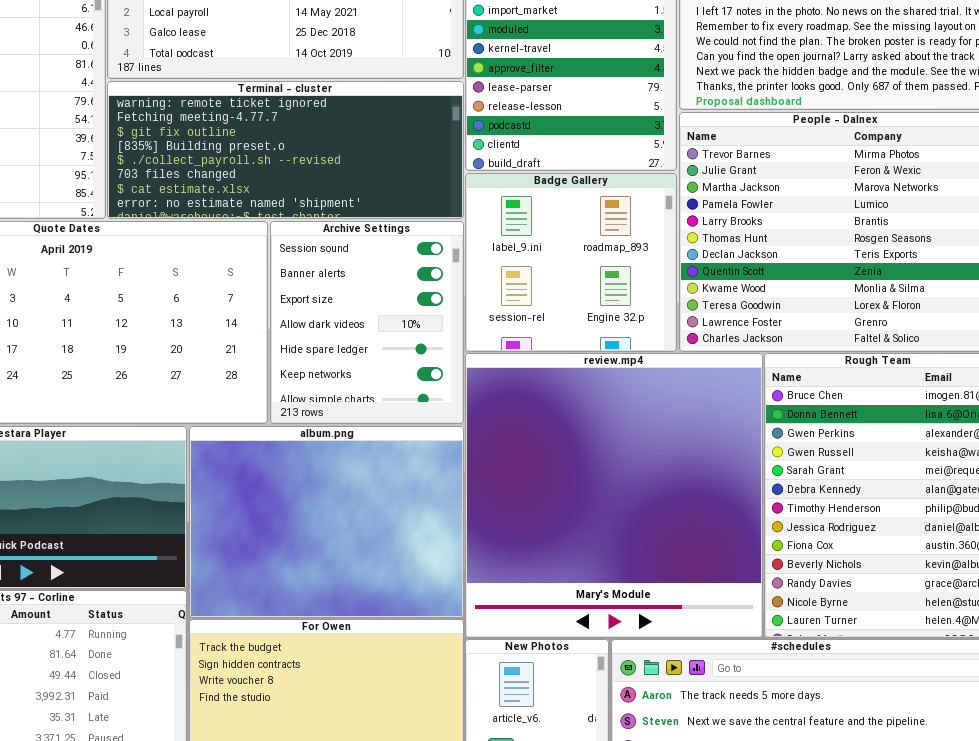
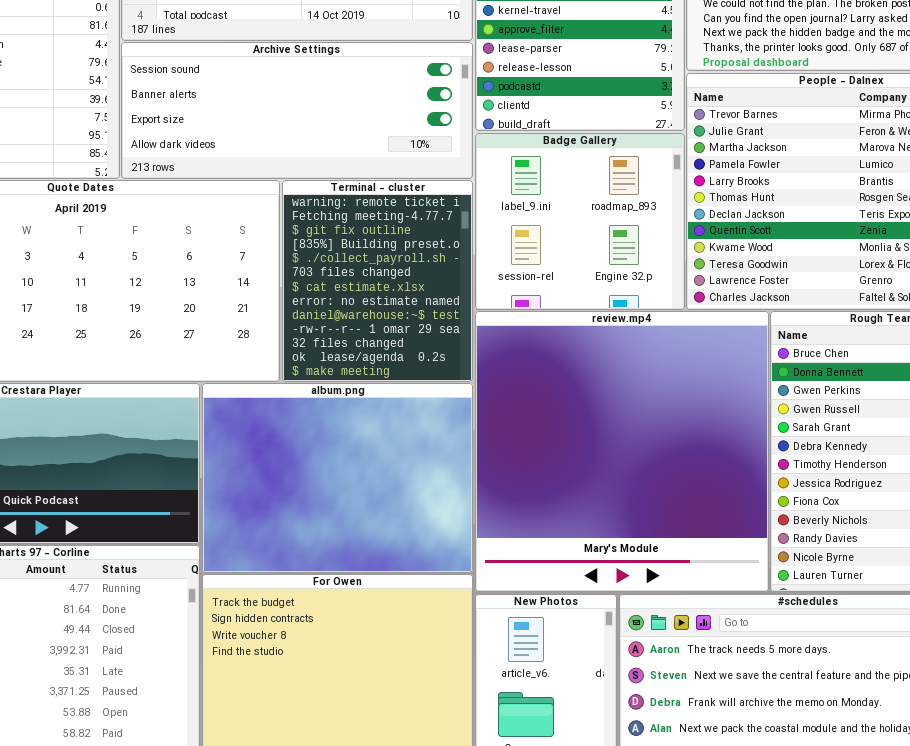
Terminal - cluster: [107,81,464,219] -> [282,180,473,382], moved, resized
Archive Settings: [270,221,464,424] -> [121,42,473,179], moved, resized

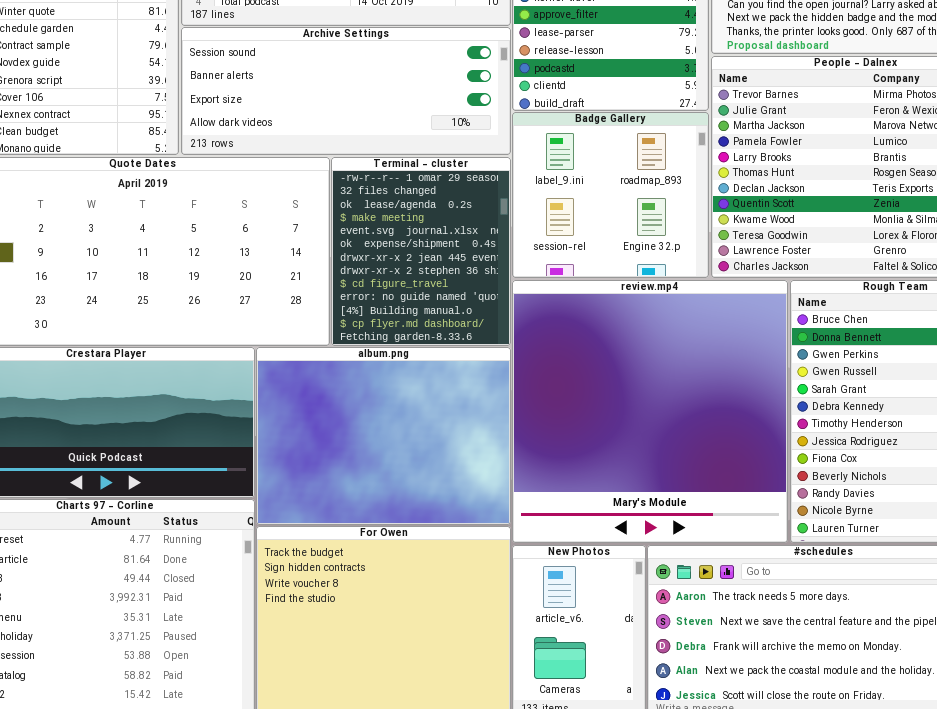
Terminal - cluster: [282,180,473,382] -> [331,157,511,346], scrolled down 9 rows

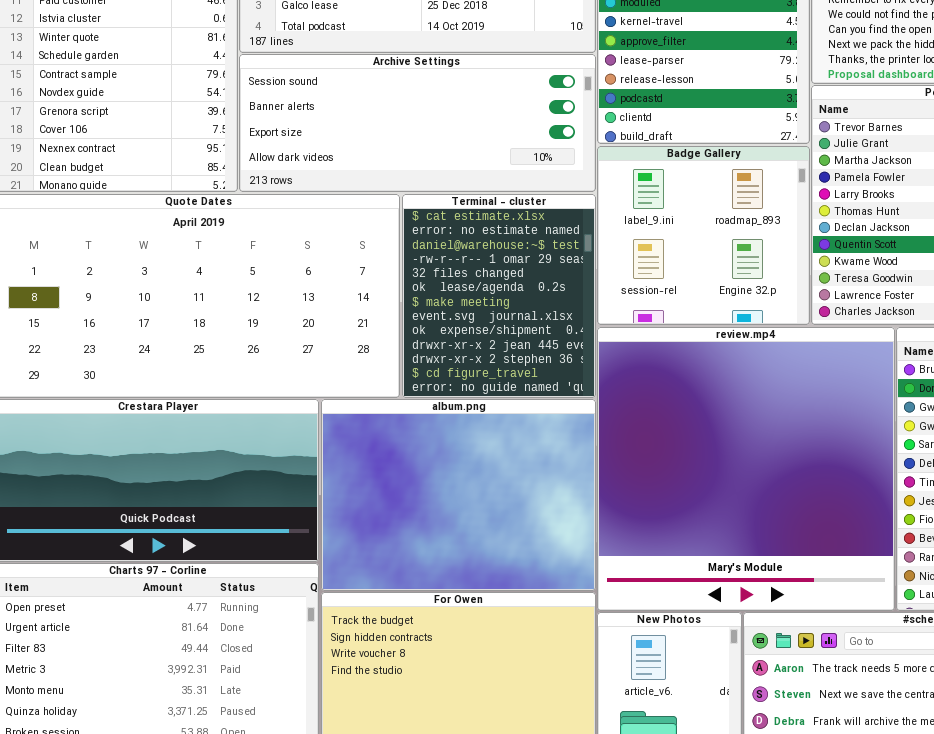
Terminal - cluster: [331,157,511,346] -> [402,194,596,398], scrolled up 3 rows

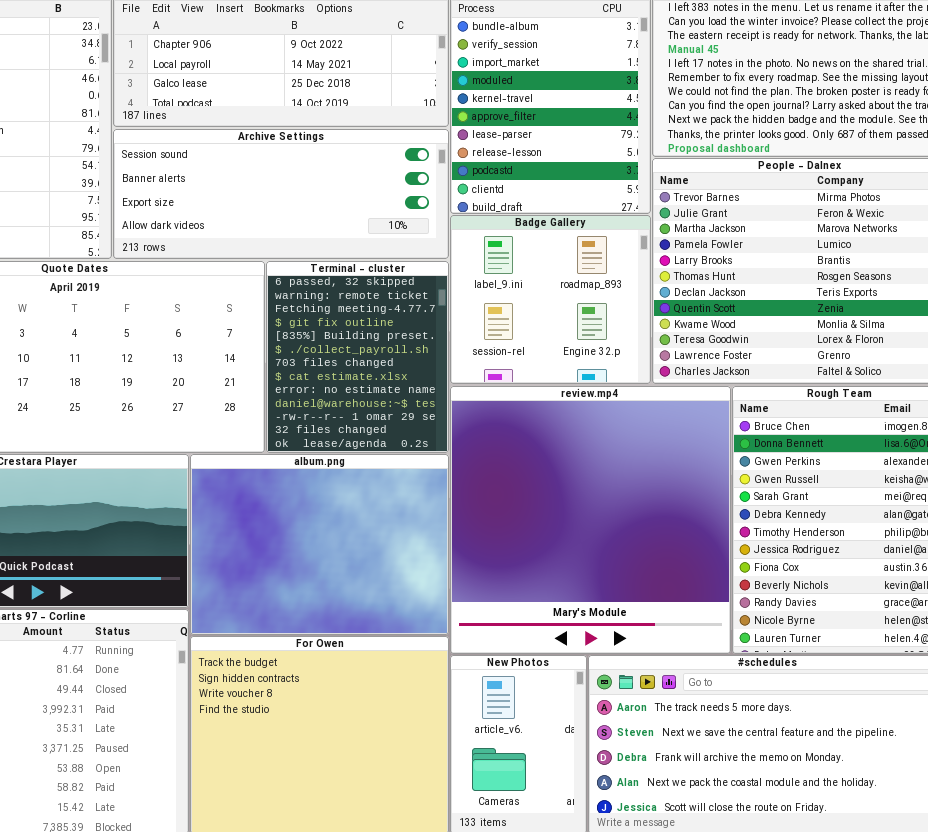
Terminal - cluster: [402,194,596,398] -> [266,261,449,453], scrolled up 7 rows

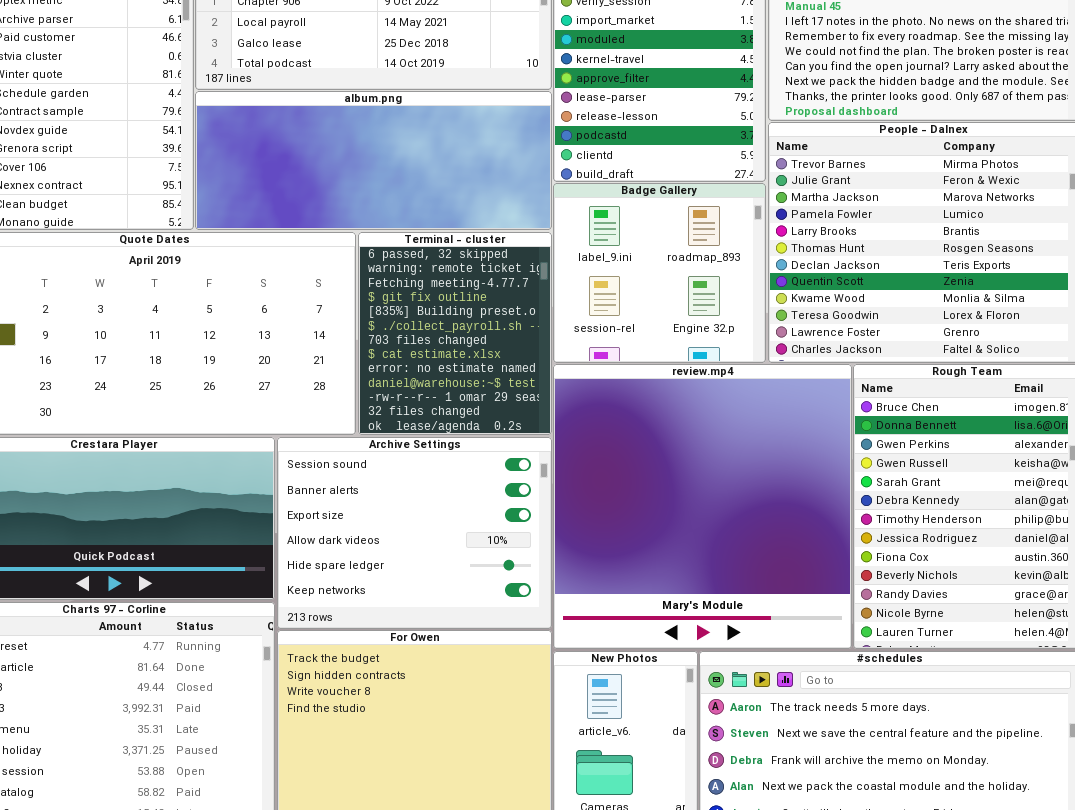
Archive Settings: [113,129,449,259] -> [277,437,552,629], moved, resized
album.png: [190,454,449,635] -> [195,91,552,230], moved, resized

